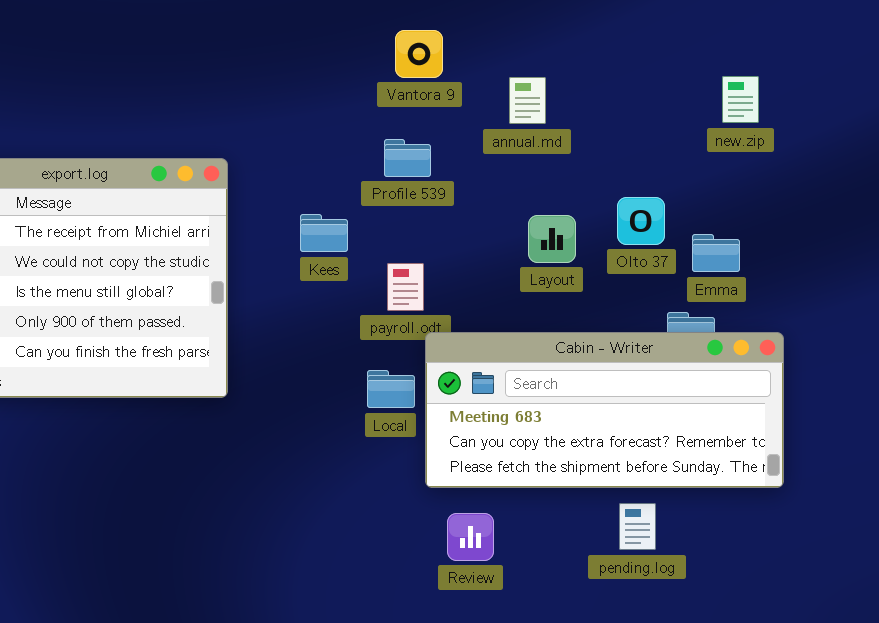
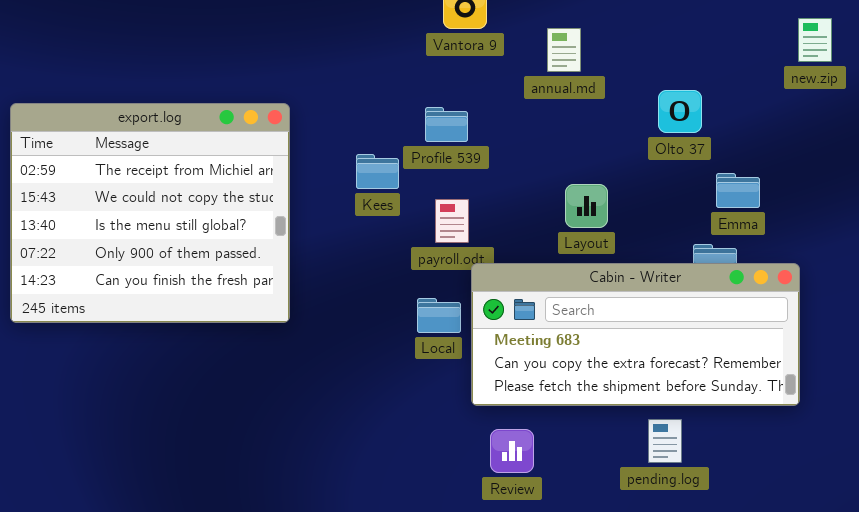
new.zip: [722,76,759,123] -> [798,18,832,62], moved
Profile 539: [384,139,431,177] -> [425,107,468,142], moved
Olto 37: [617,197,665,245] -> [658,90,702,133], moved
Layout: [528,215,576,263] -> [565,184,608,228], moved

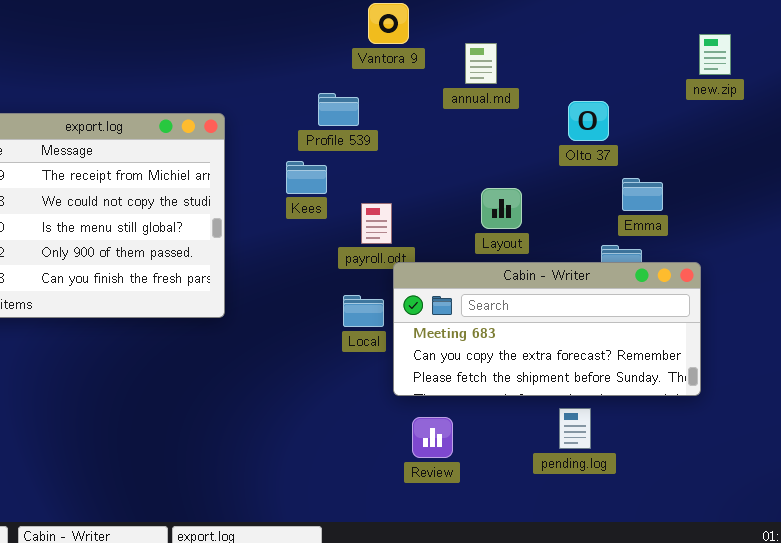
Profile 539: [425,107,468,142] -> [318,93,359,126], moved

